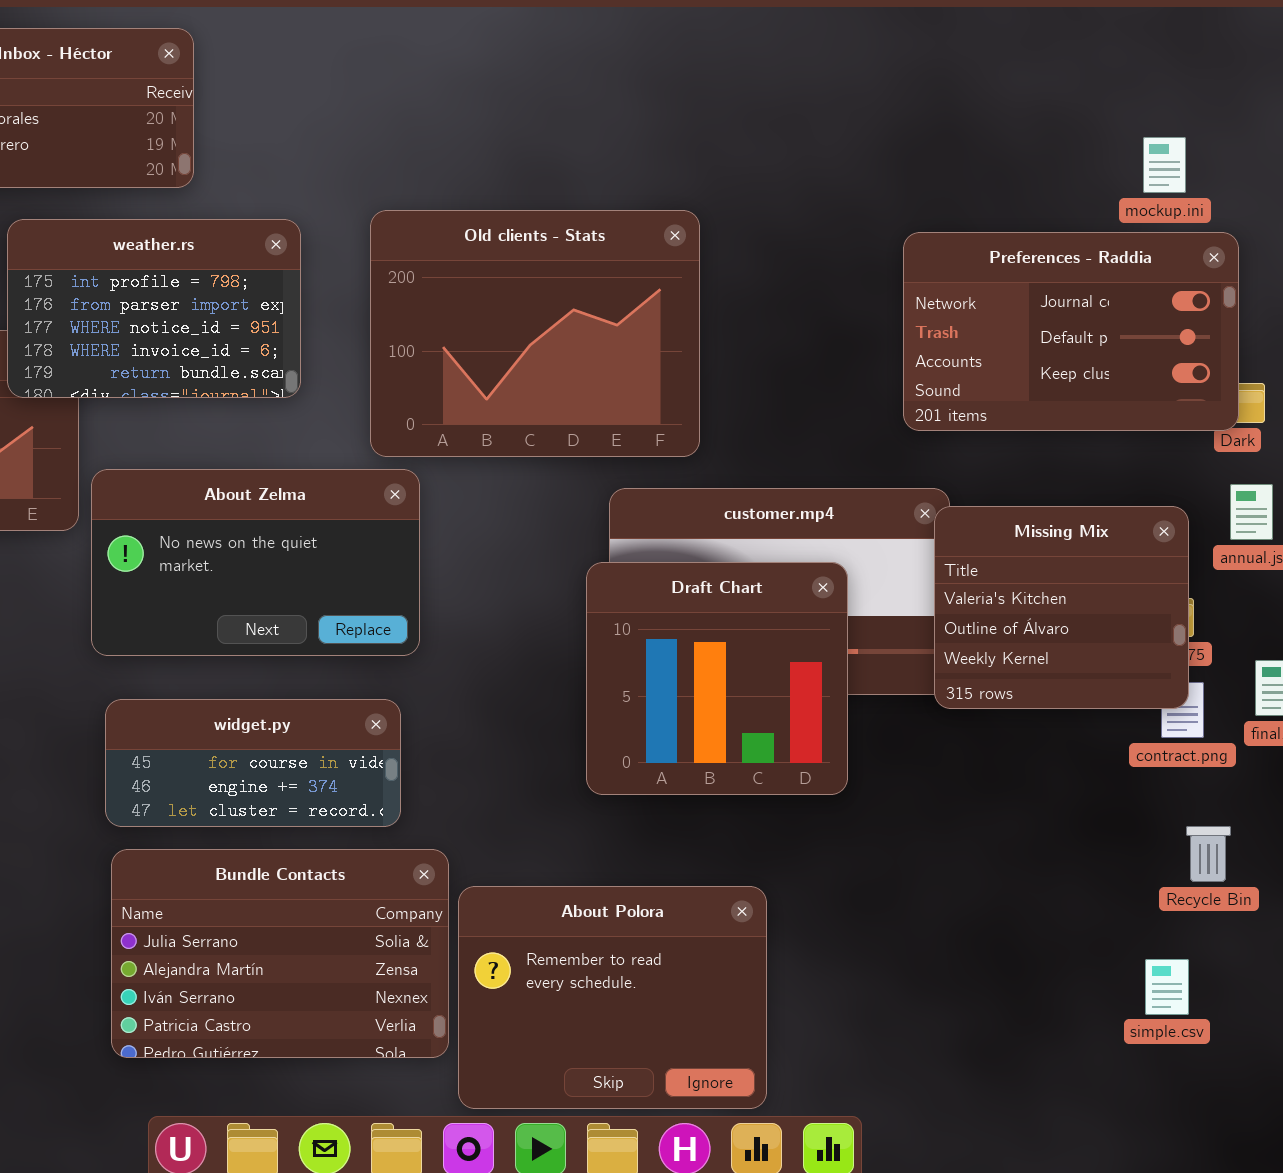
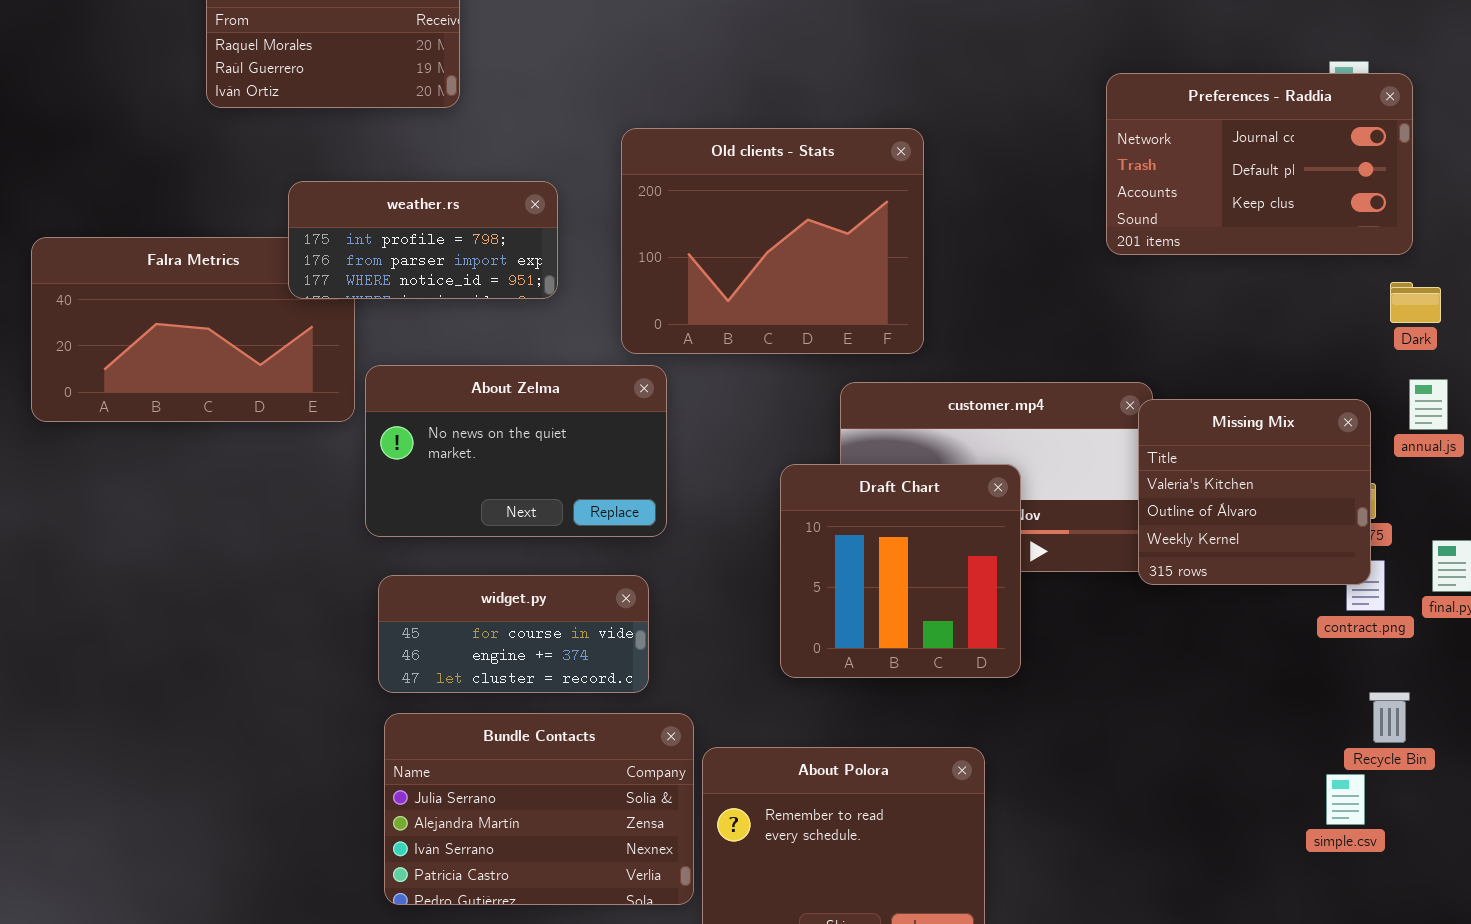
weather.rs: [7,219,301,398] -> [288,181,558,299], resized
Preferences - Raddia: [903,232,1239,431] -> [1106,73,1413,255], moved
Draft Chart: [586,562,848,795] -> [780,464,1021,678], moved
simple.csv: [1145,959,1189,1015] -> [1326,774,1365,825], moved

